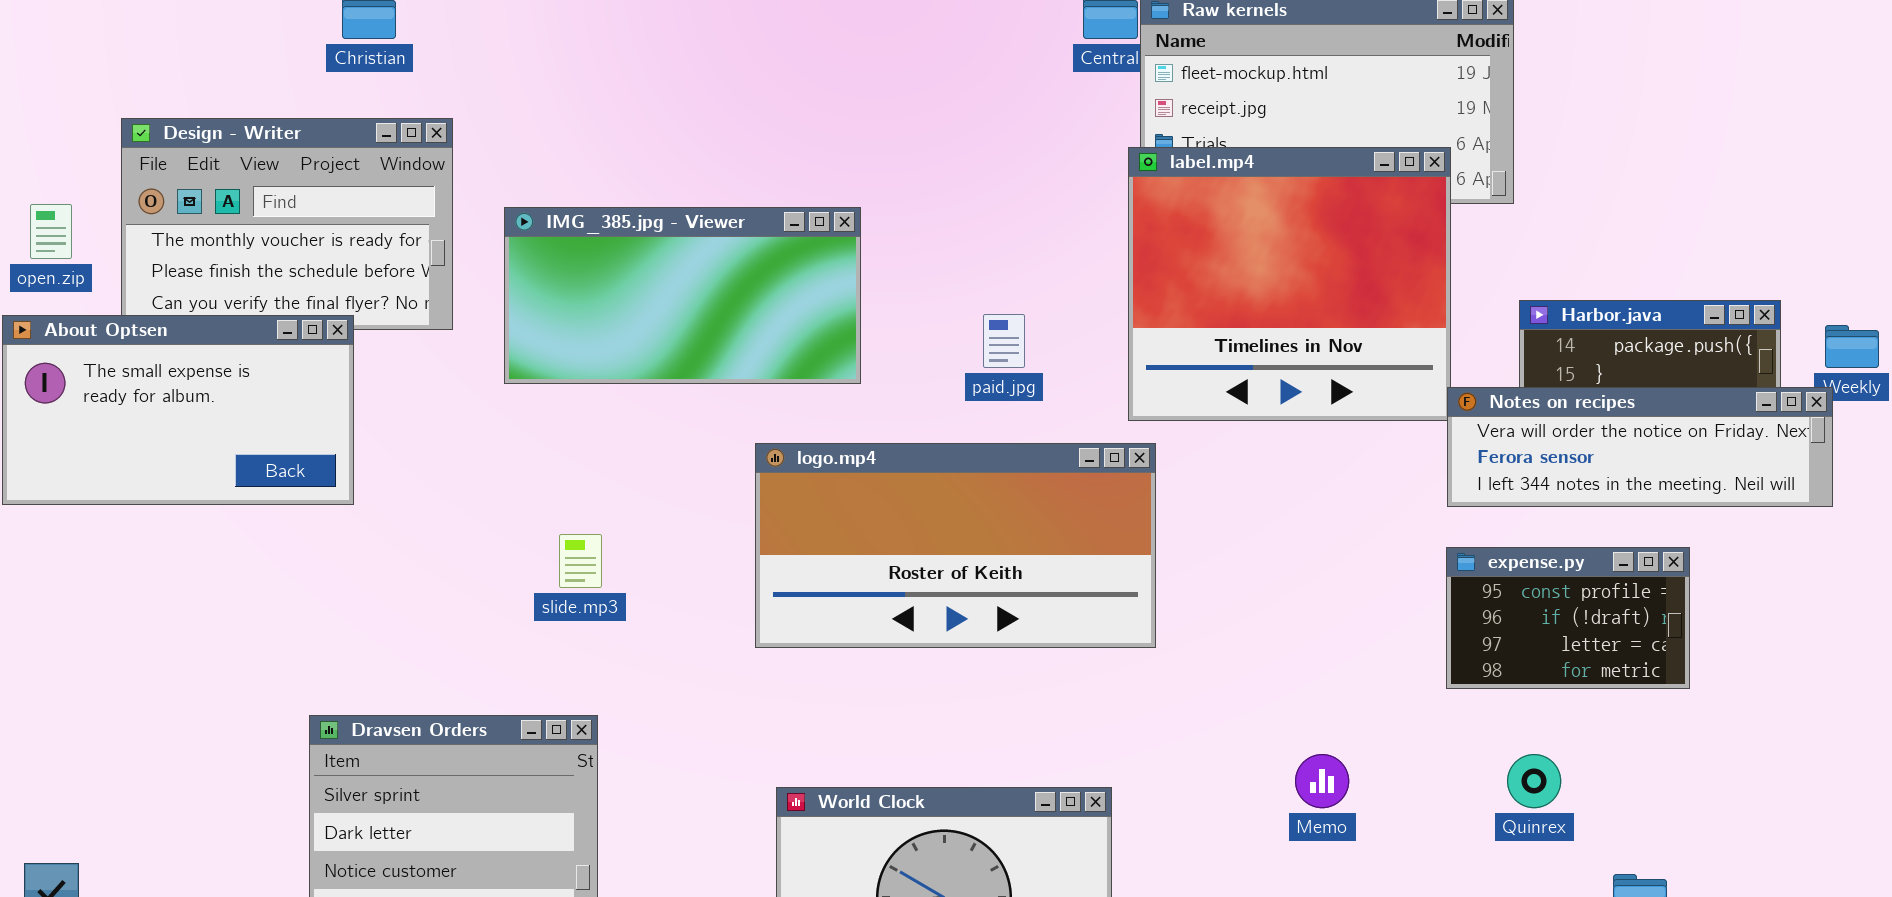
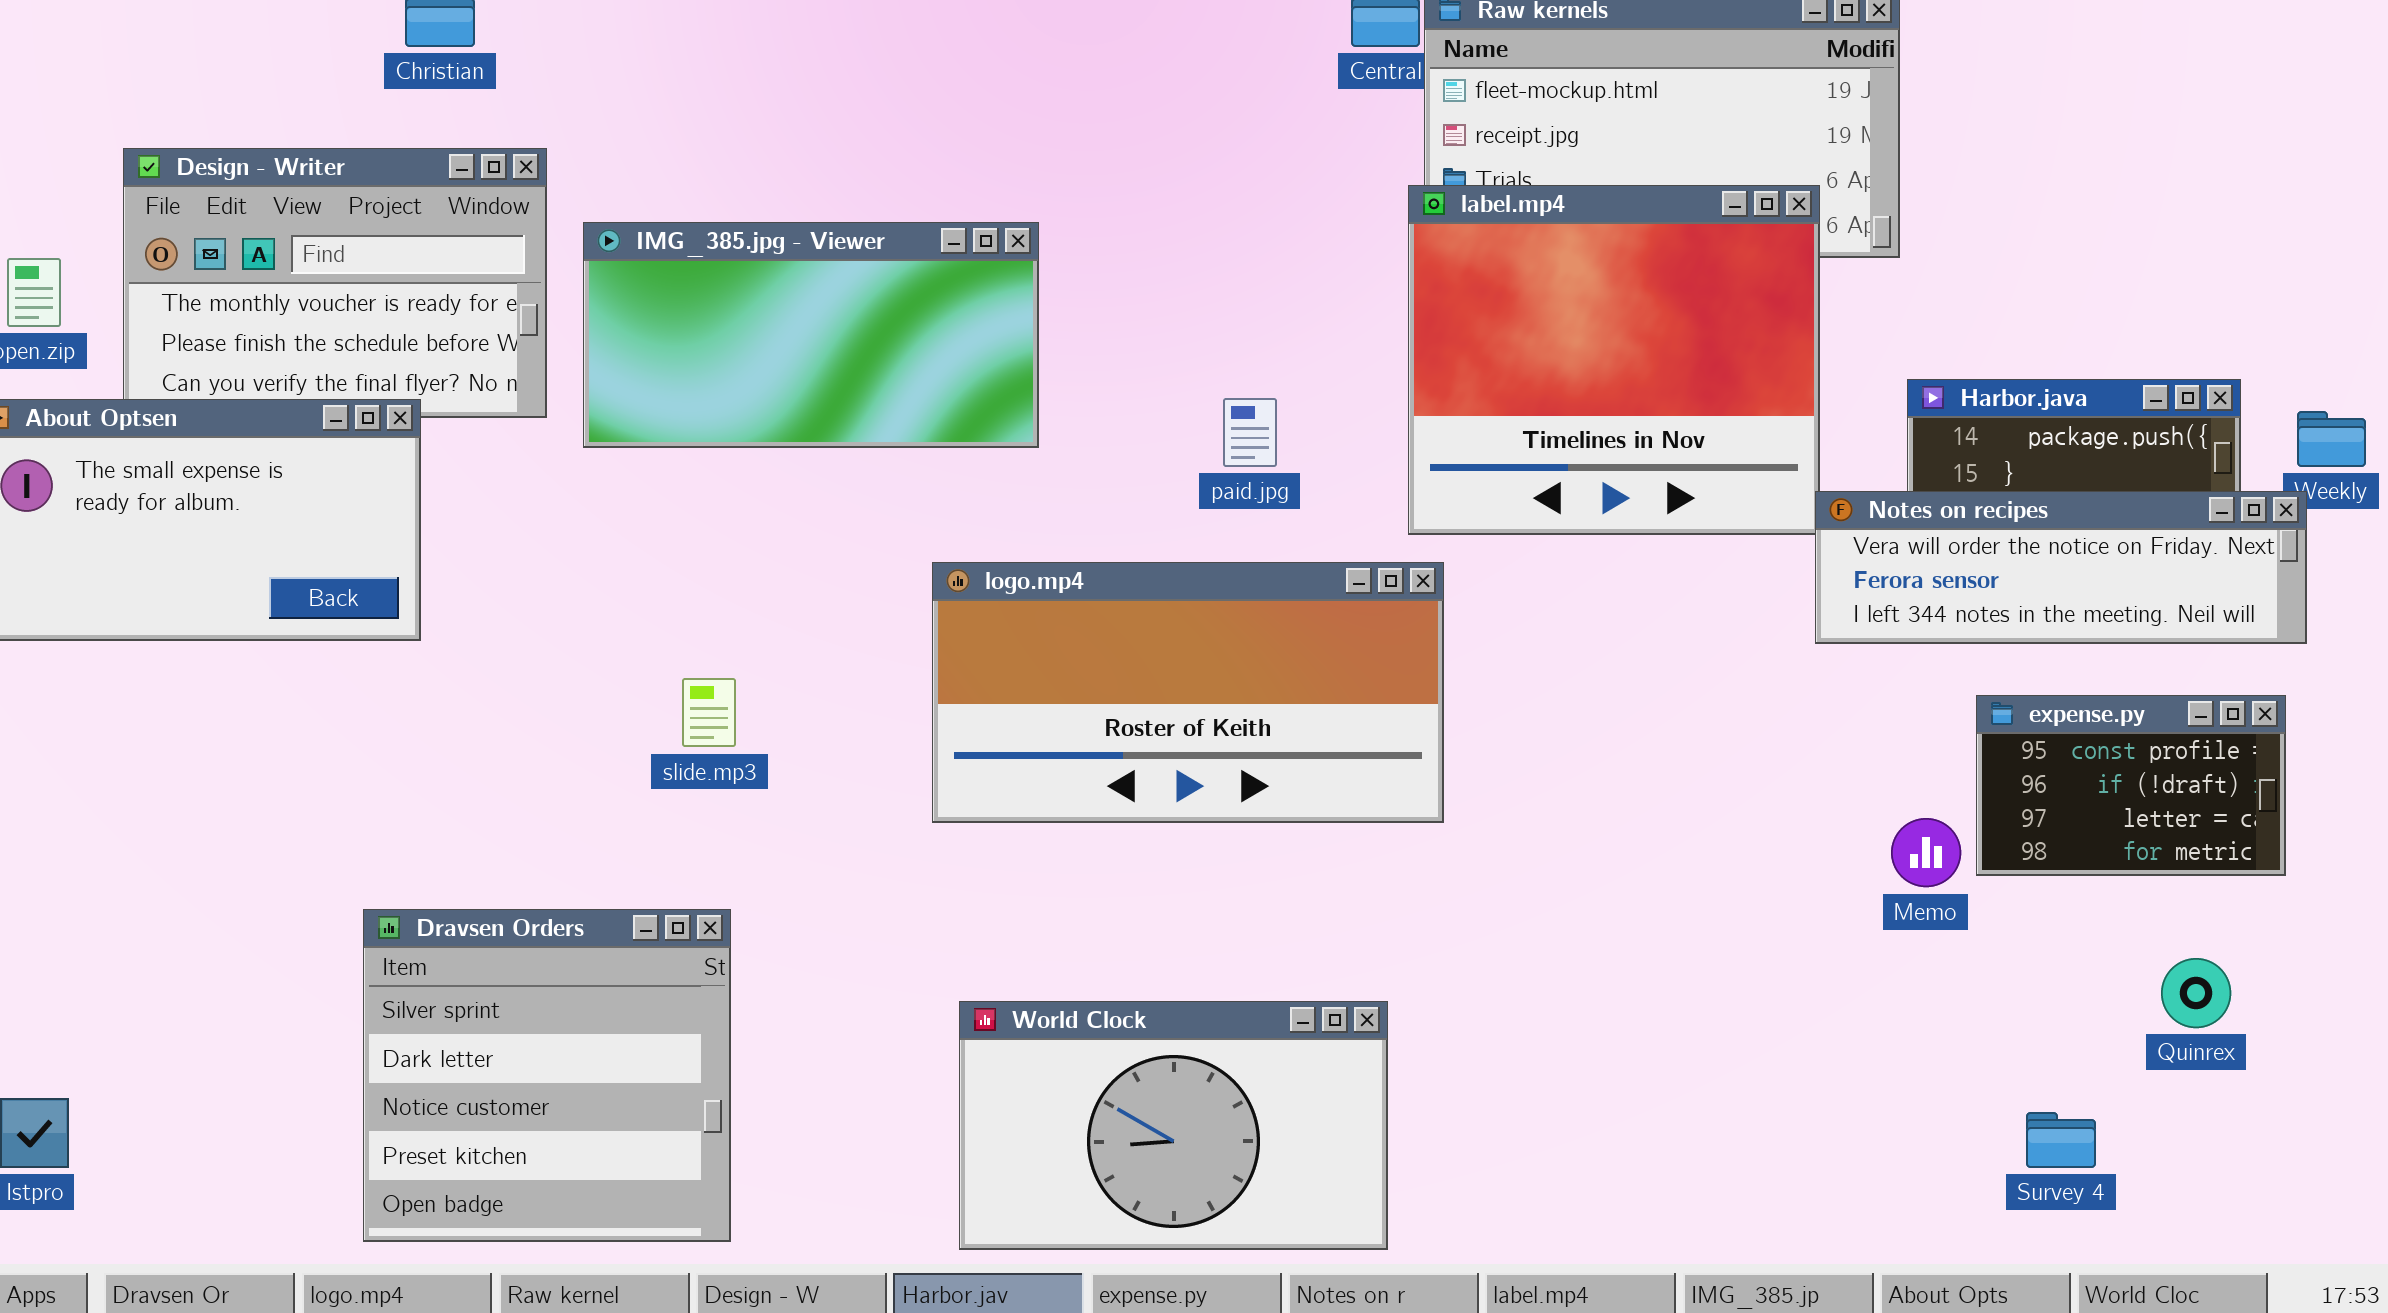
IMG_385.jpg - Viewer: [504,207,861,384] -> [583,222,1039,448], moved
expense.py: [1446,547,1690,689] -> [1976,695,2286,876], moved
Memo: [1295,754,1349,808] -> [1891,818,1961,887], moved
Quinrex: [1507,754,1561,808] -> [2161,958,2231,1028], moved

